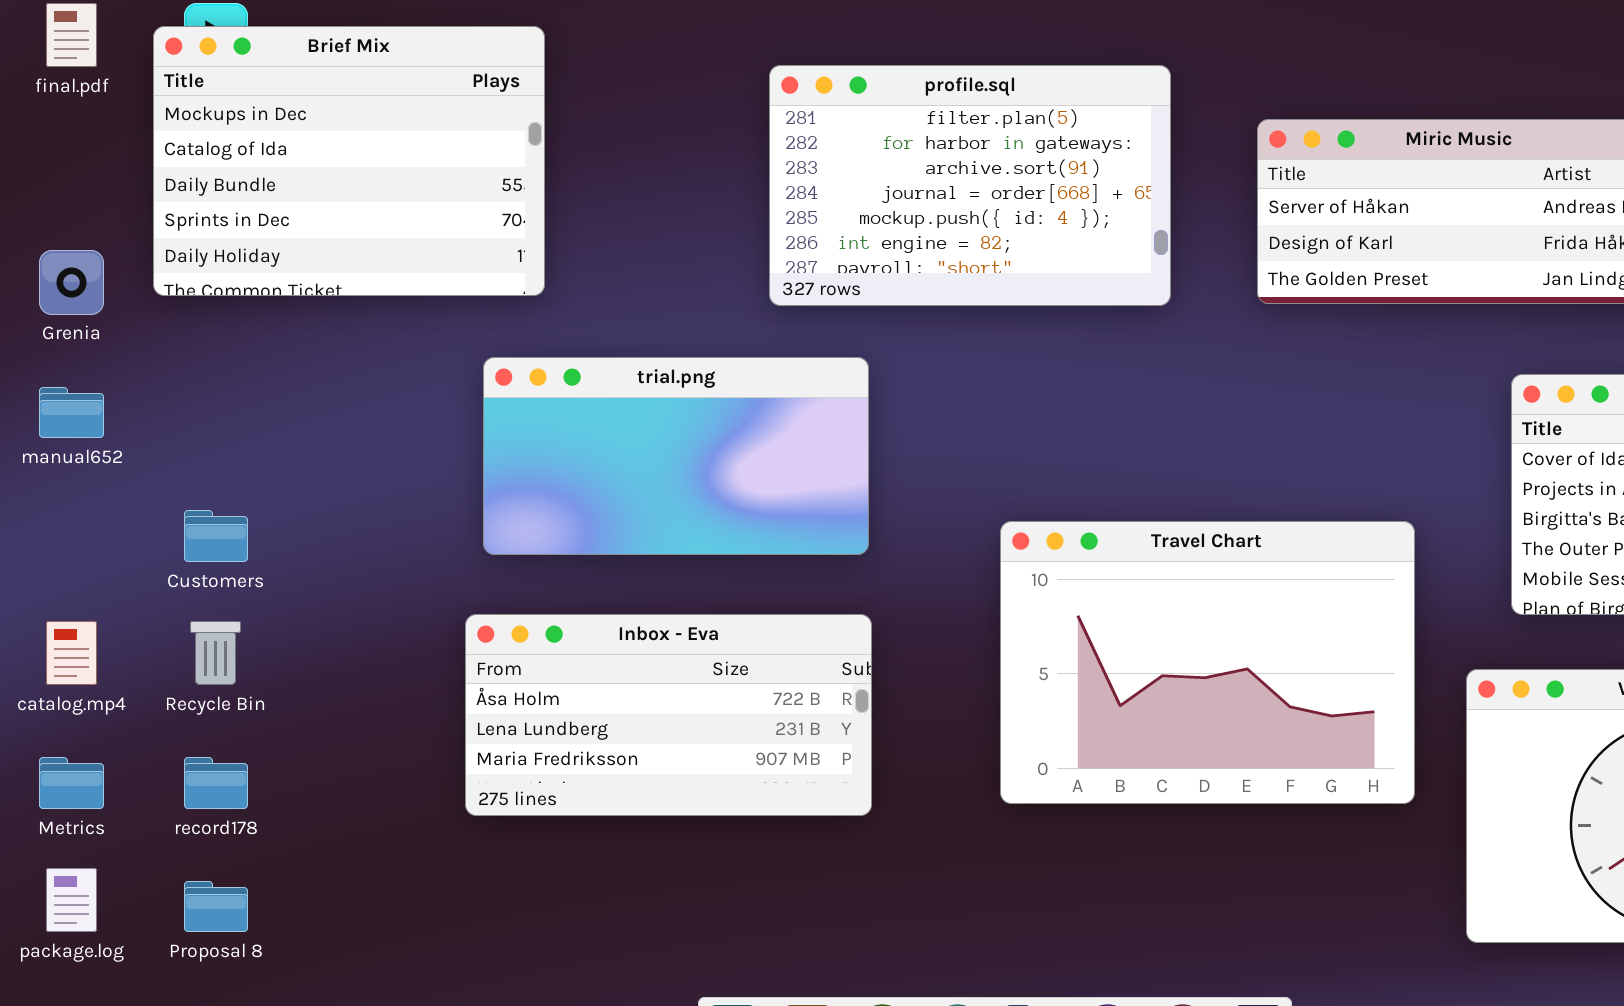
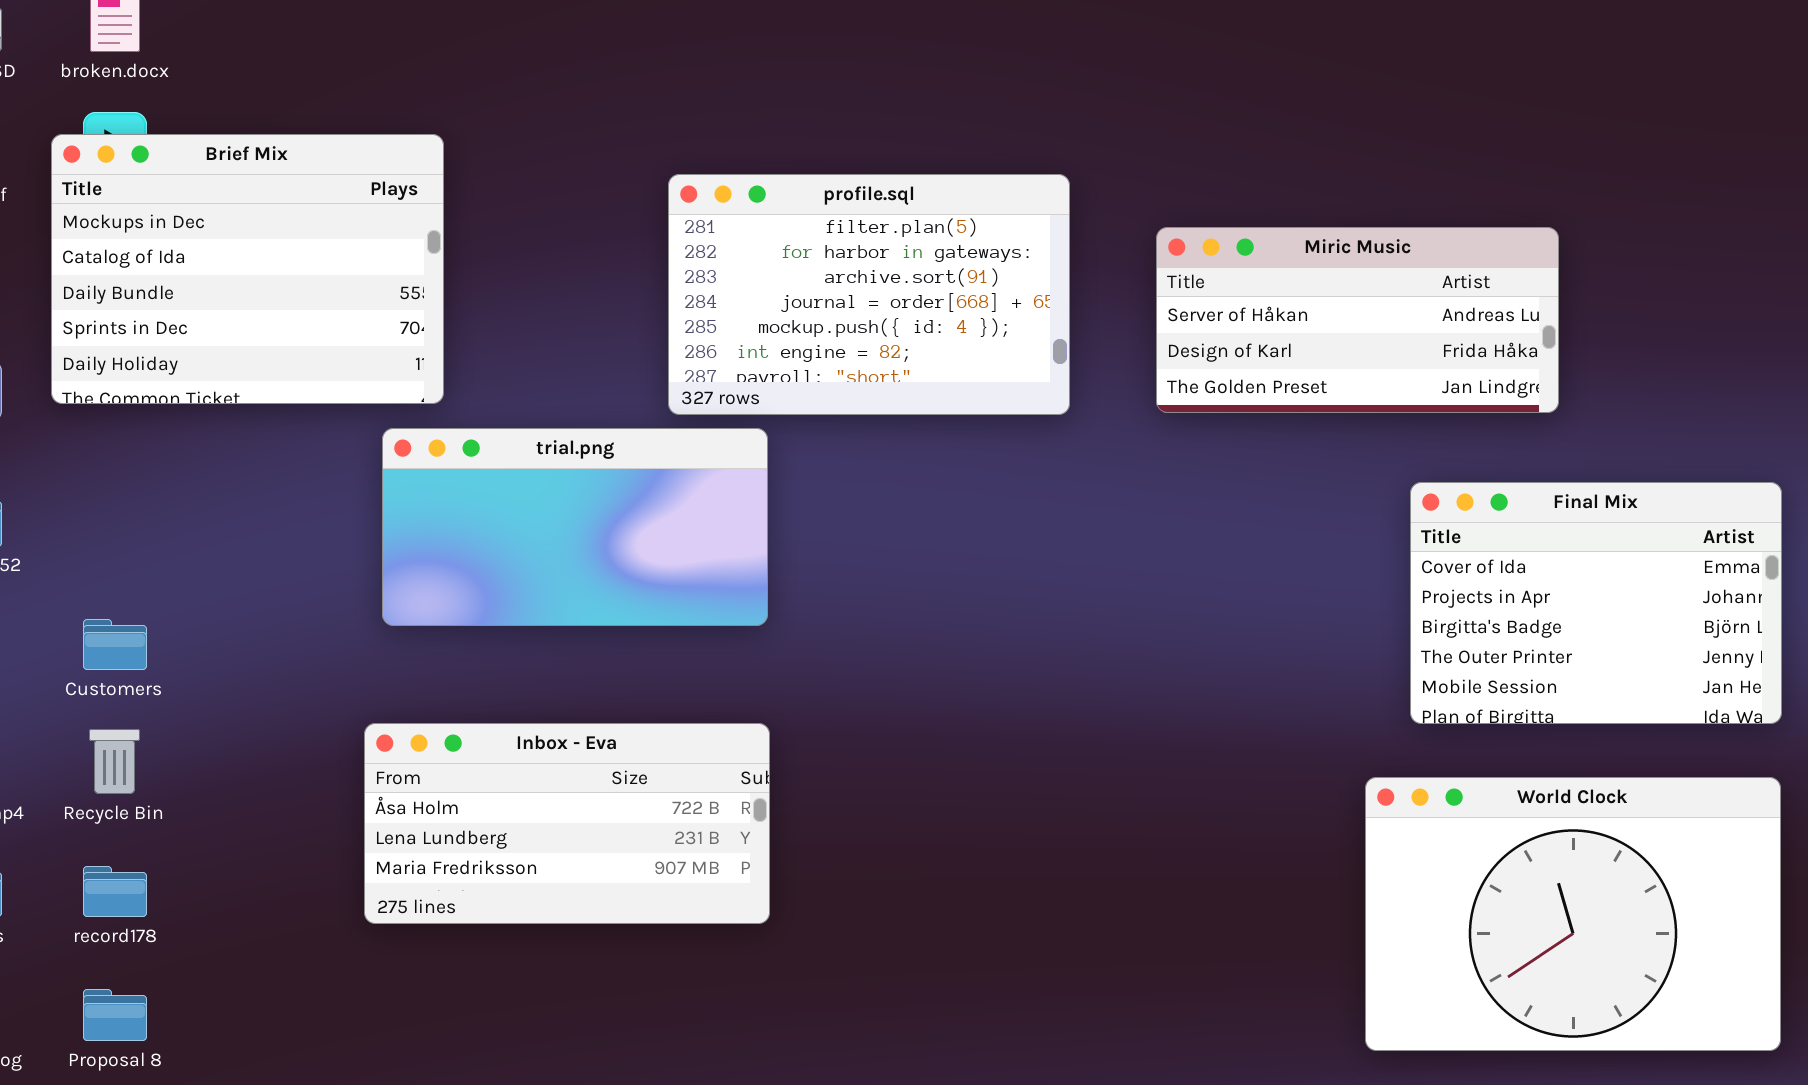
trial.png: [483,357,869,555] -> [382,428,768,626], moved
Travel Chart: [1000,521,1415,804] -> none, closed

